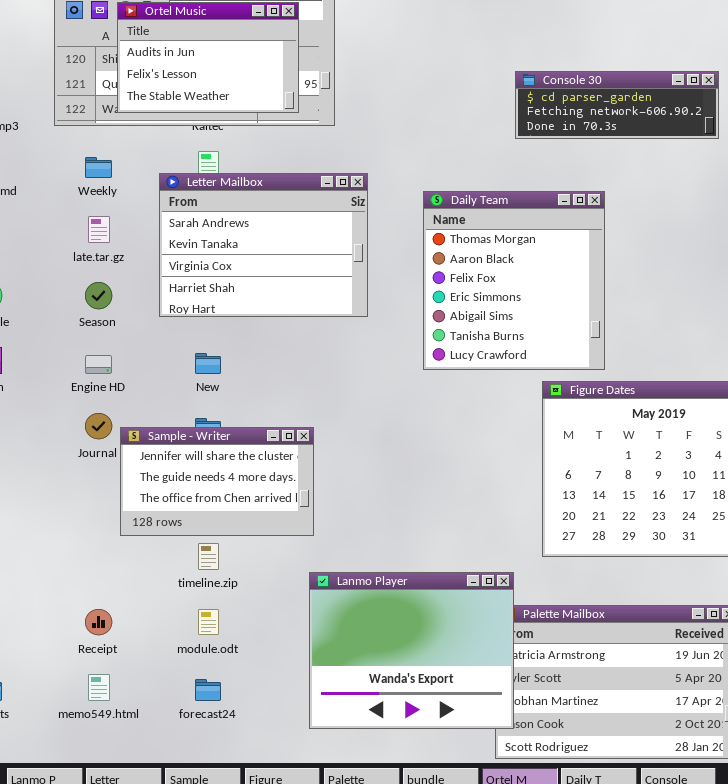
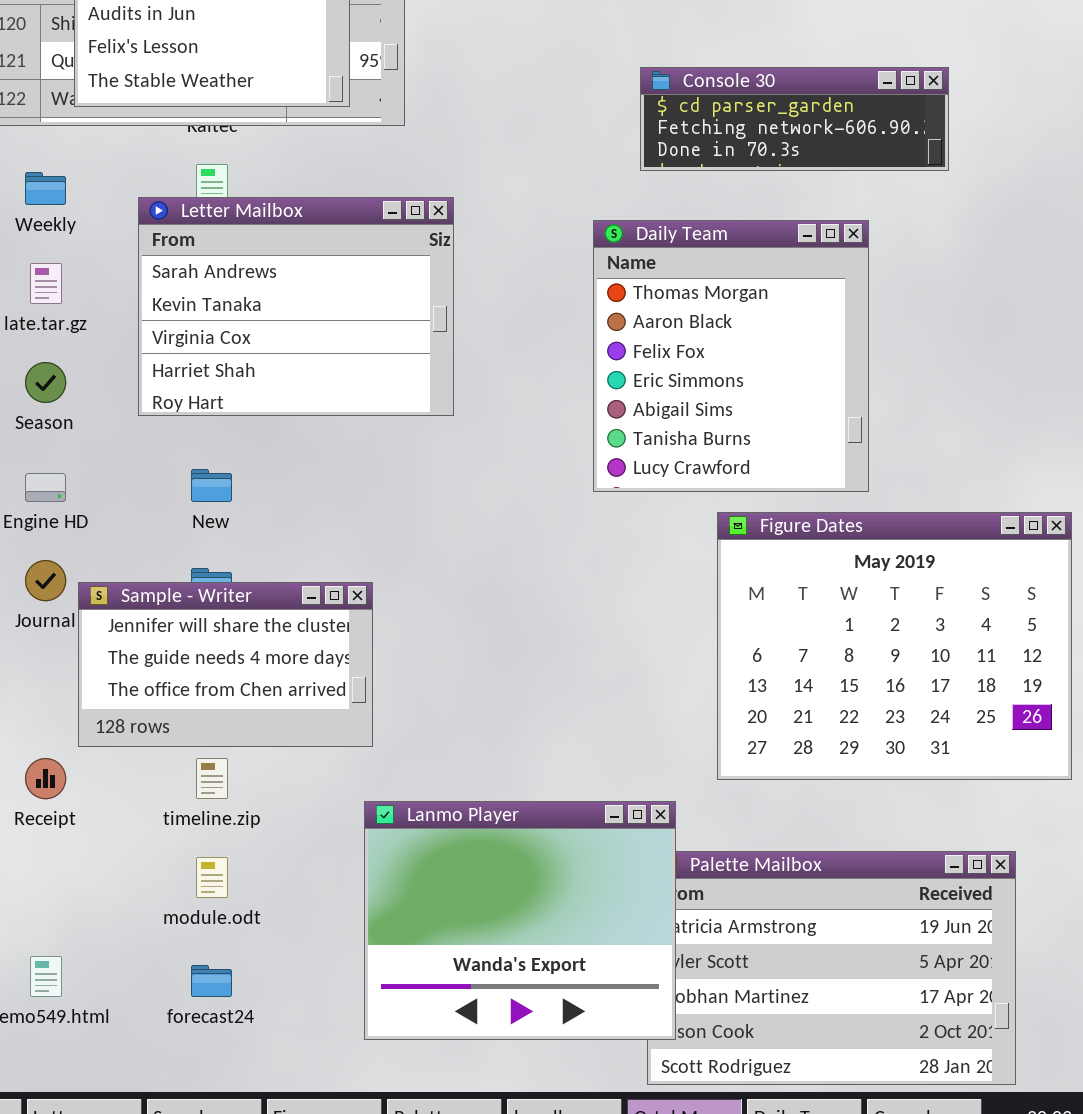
Console 30: [515,71,719,139] -> [640,67,949,171], moved
Daily Team: [423,191,605,370] -> [593,220,869,492], moved
Receipt: [85,609,112,635] -> [25,758,66,799], moved

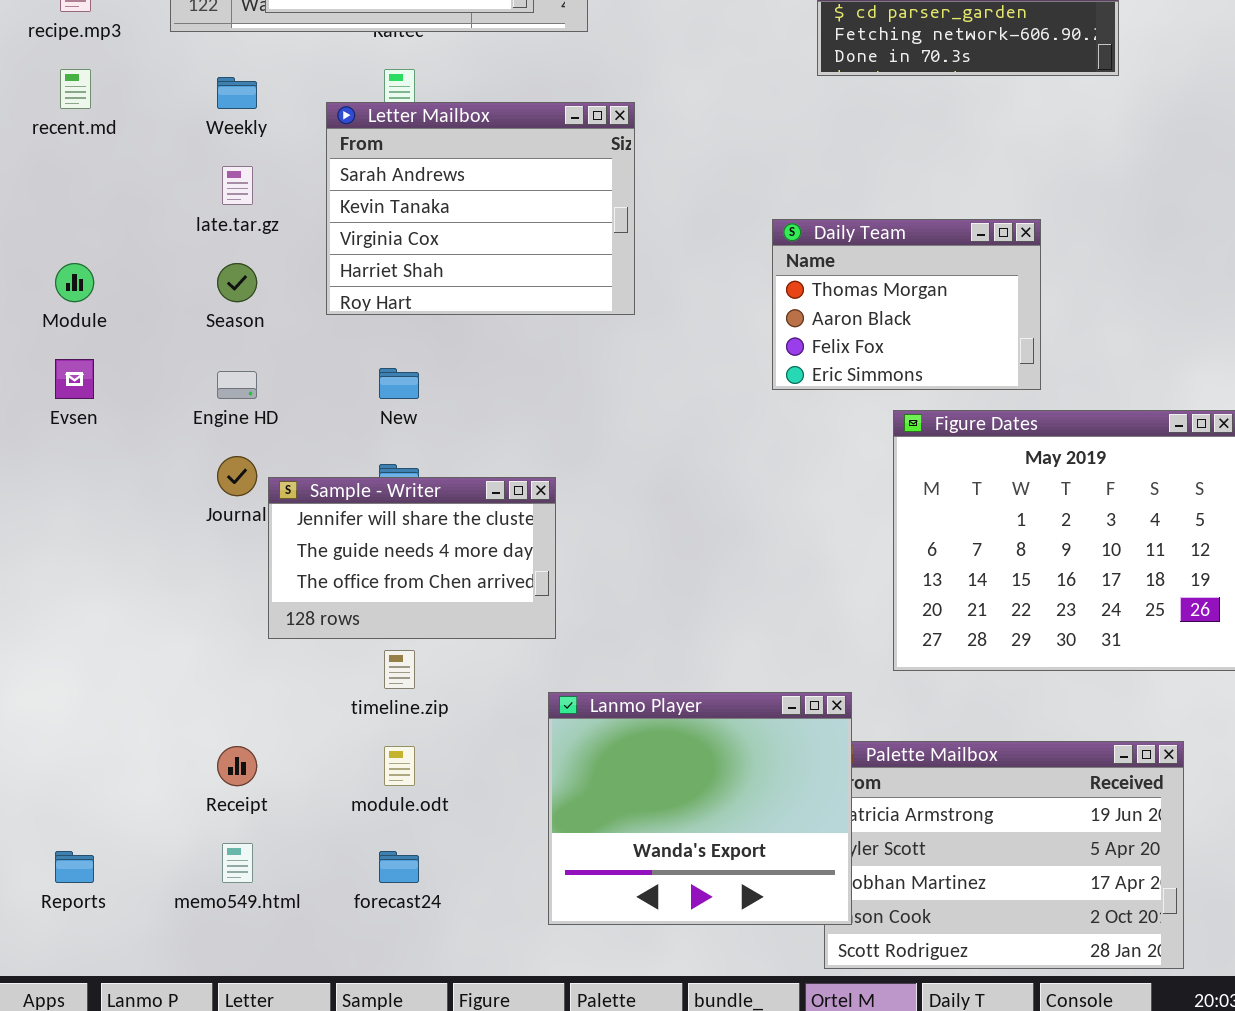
Daily Team: [593,220,869,492] -> [772,219,1041,390], resized
Receipt: [25,758,66,799] -> [217,746,257,786], moved

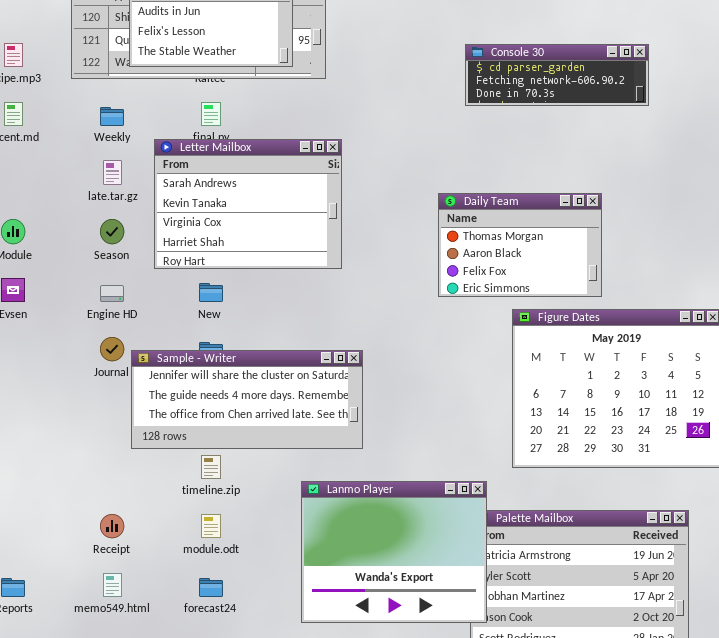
Letter Mailbox: [326,102,635,315] -> [154,139,342,269], moved
Sample - Writer: [268,477,556,639] -> [131,350,363,449], resized

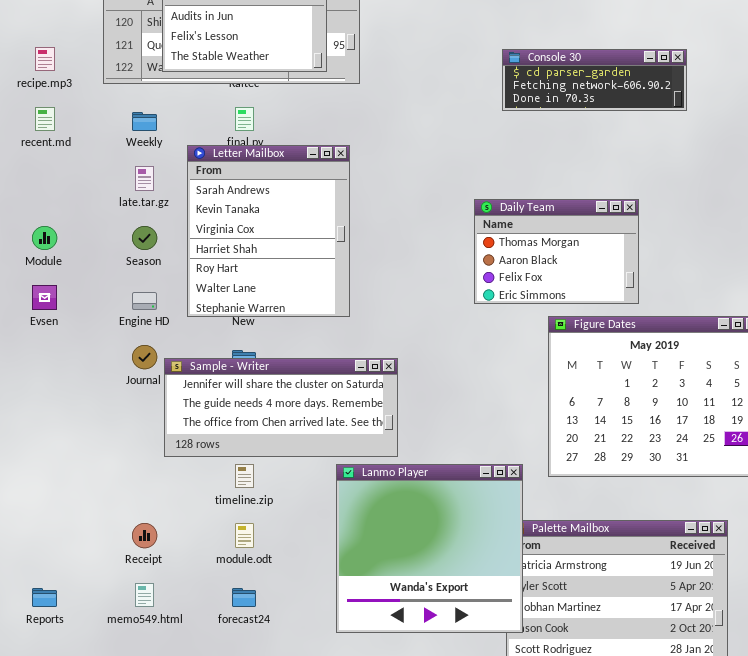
Letter Mailbox: [154,139,342,269] -> [187,145,350,317], resized
Lanmo Player: [301,481,487,623] -> [336,464,523,633], resized

